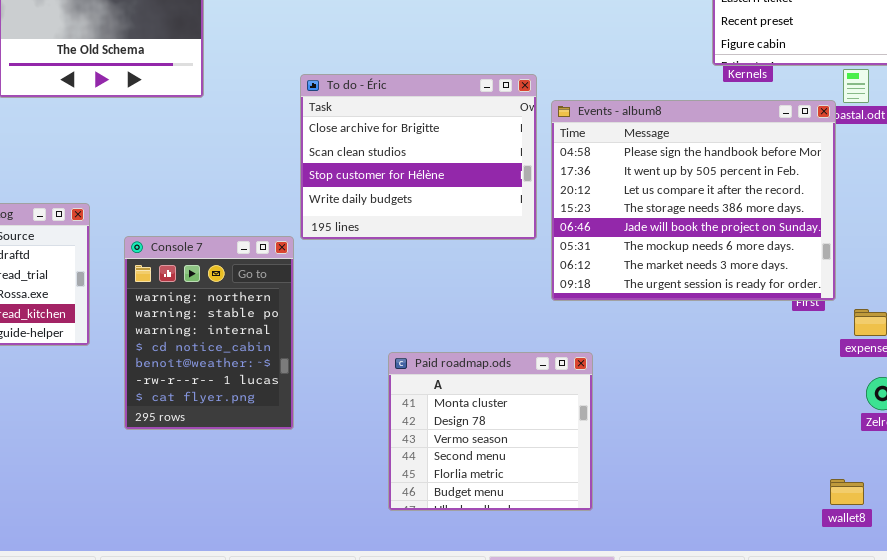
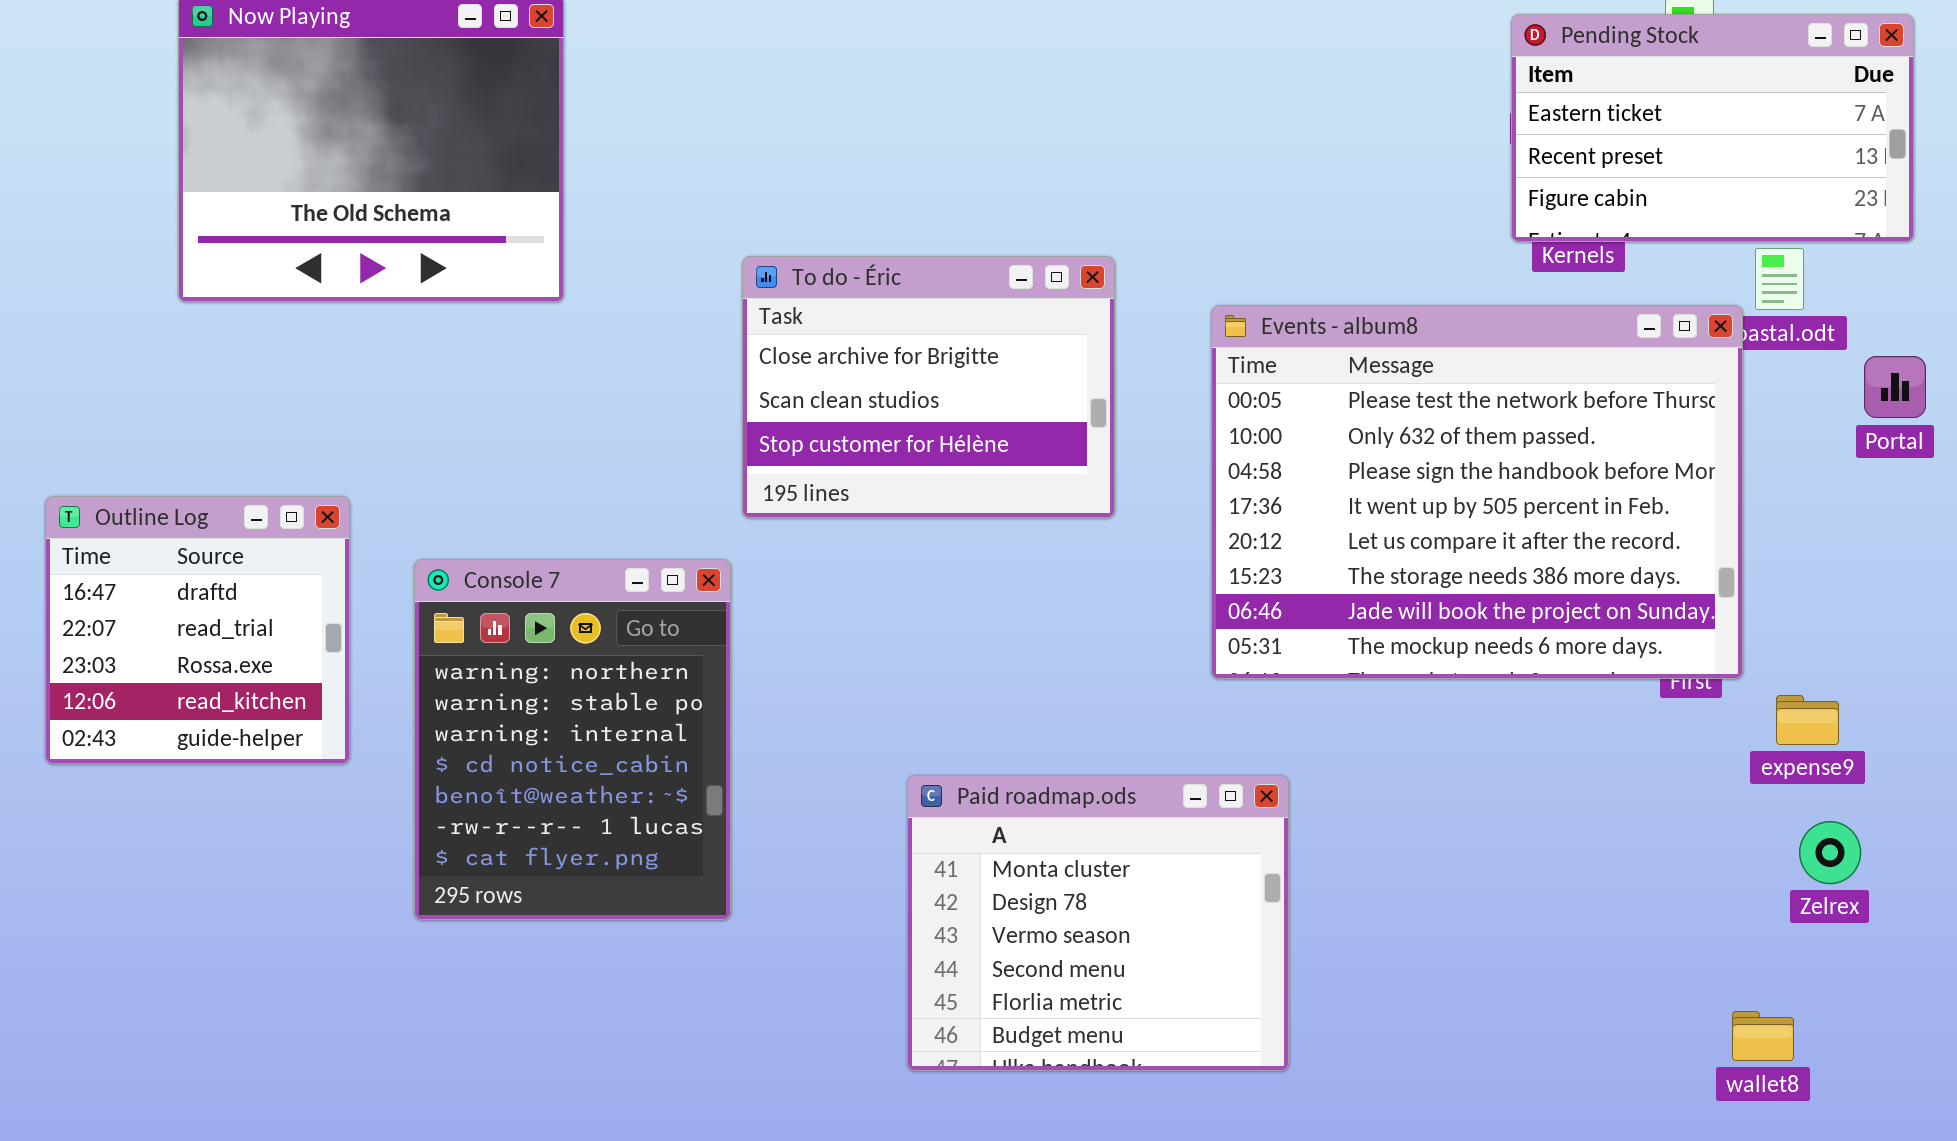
To do - Éric: [300,74,537,240] -> [742,256,1115,518], resized
Events - album8: [551,100,836,301] -> [1211,305,1743,679], scrolled up 2 rows

